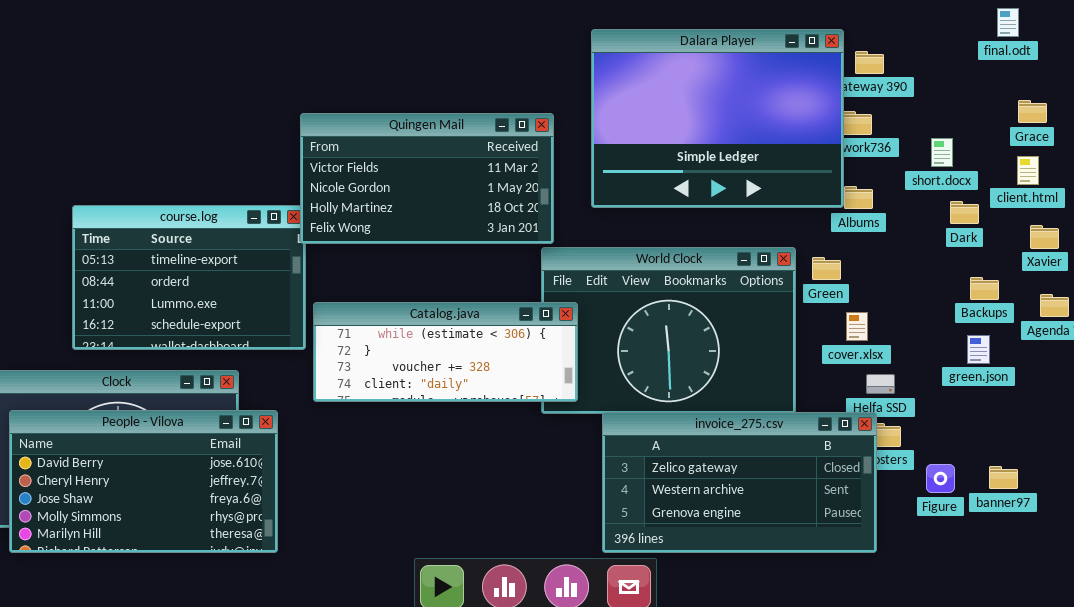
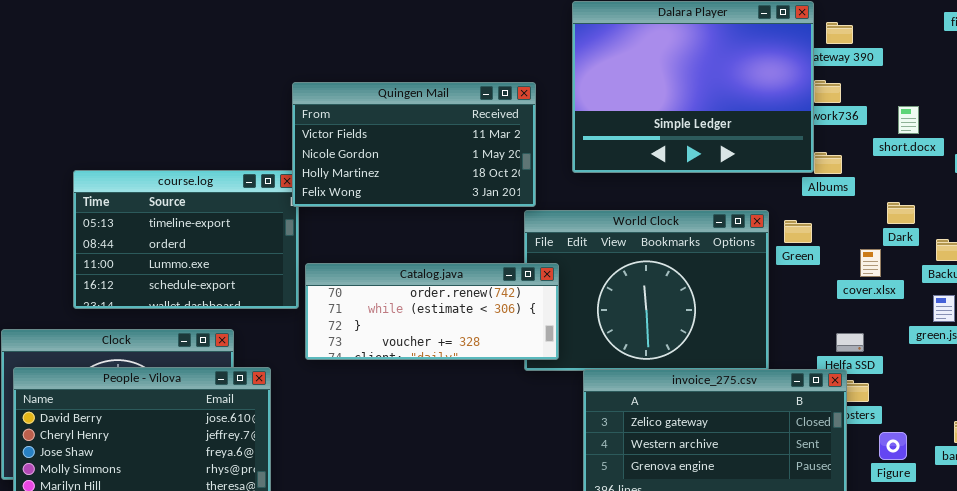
Dark: [950,201,979,224] -> [887,202,915,224], moved
Catalog.java: [313,302,578,402] -> [305,263,559,360], scrolled up 1 row
cover.xlsx: [846,312,868,341] -> [860,249,881,277], moved
Figure: [926,464,955,493] -> [879,432,907,460], moved

